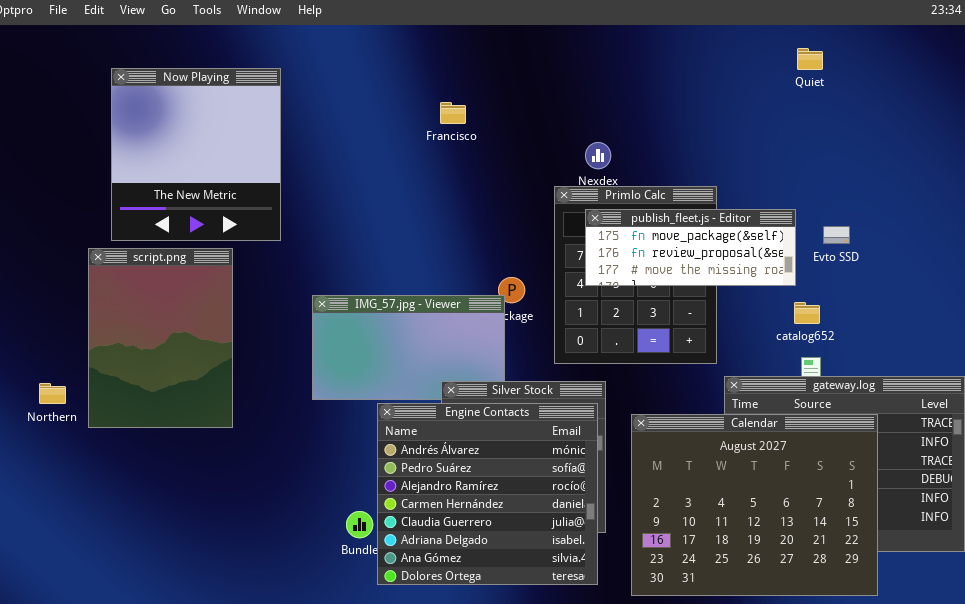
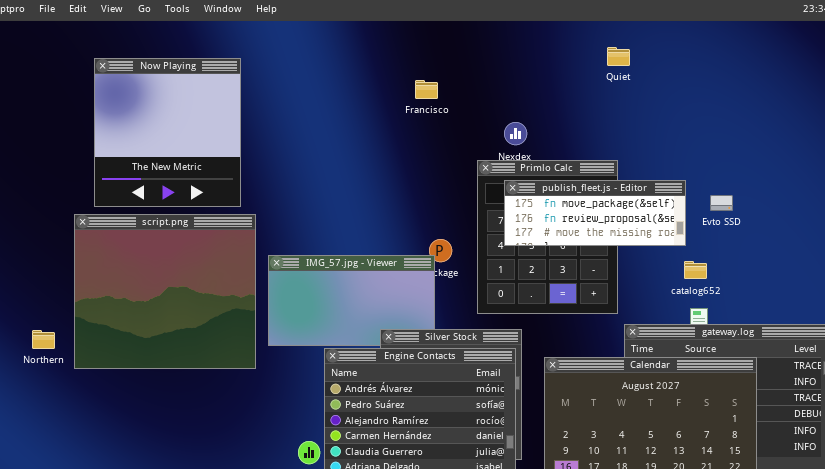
Quiet: [797,48,823,70] -> [607,47,630,66], moved
Francisco: [440,102,466,124] -> [415,80,438,99], moved
script.png: [88,248,233,428] -> [74,214,256,369], resized

